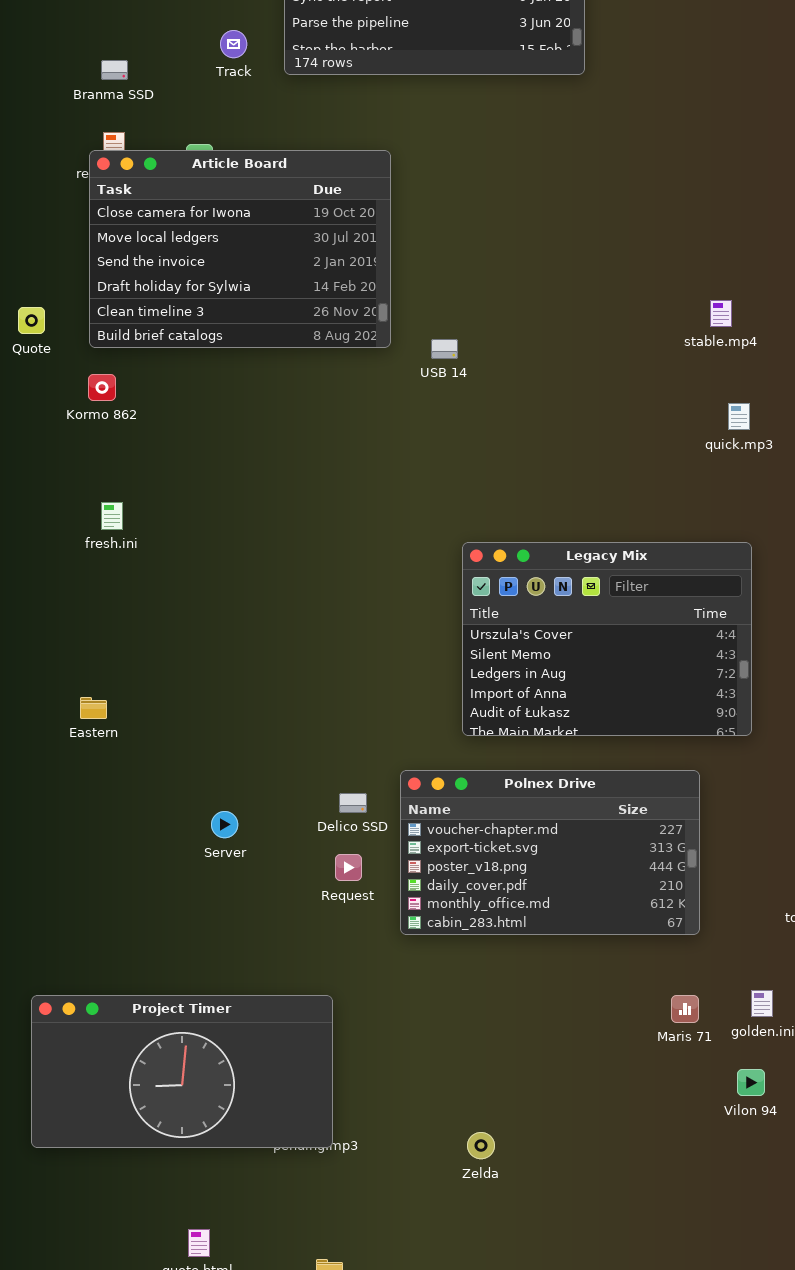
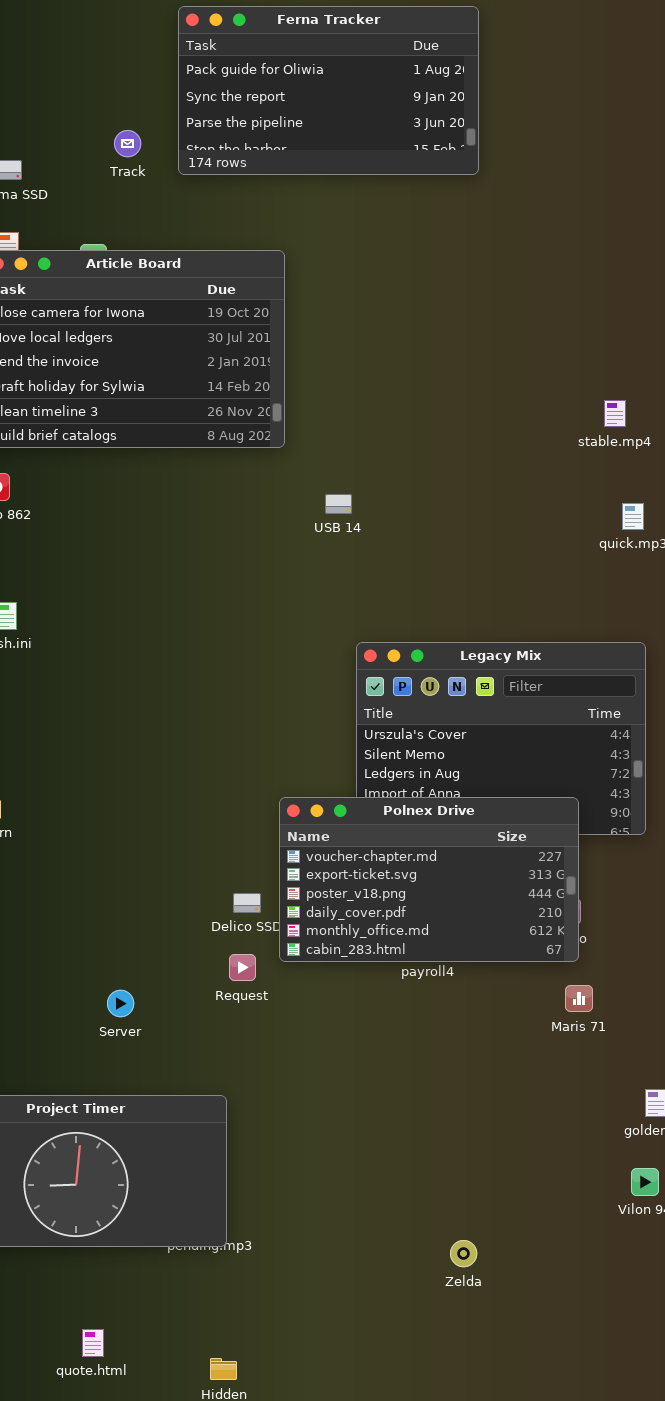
USB 14: [431,339,458,359] -> [325,494,352,514], moved
Polnex Drive: [400,770,700,935] -> [279,797,579,962], moved
Server: [211,811,238,838] -> [107,990,134,1017], moved
Maris 71: [671,995,699,1023] -> [565,985,593,1012], moved
Zelda: [467,1132,495,1159] -> [450,1240,477,1267], moved

